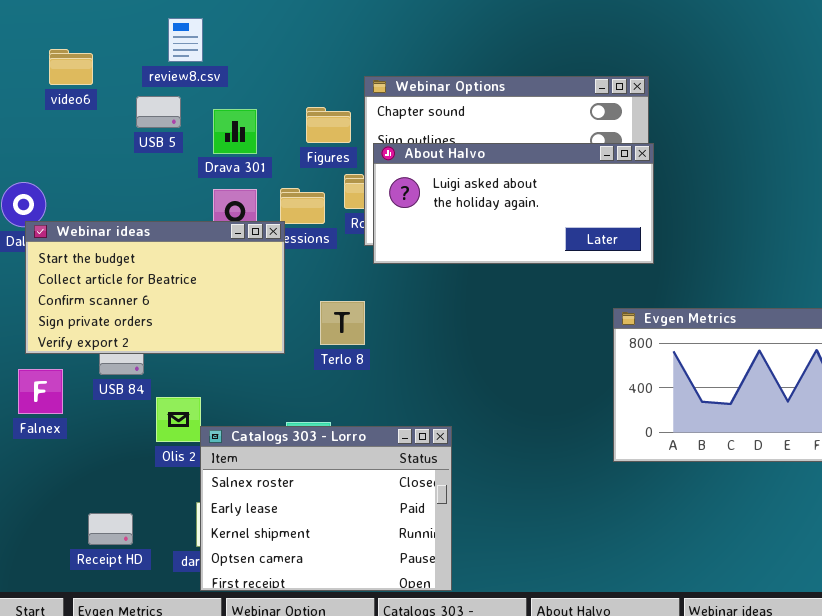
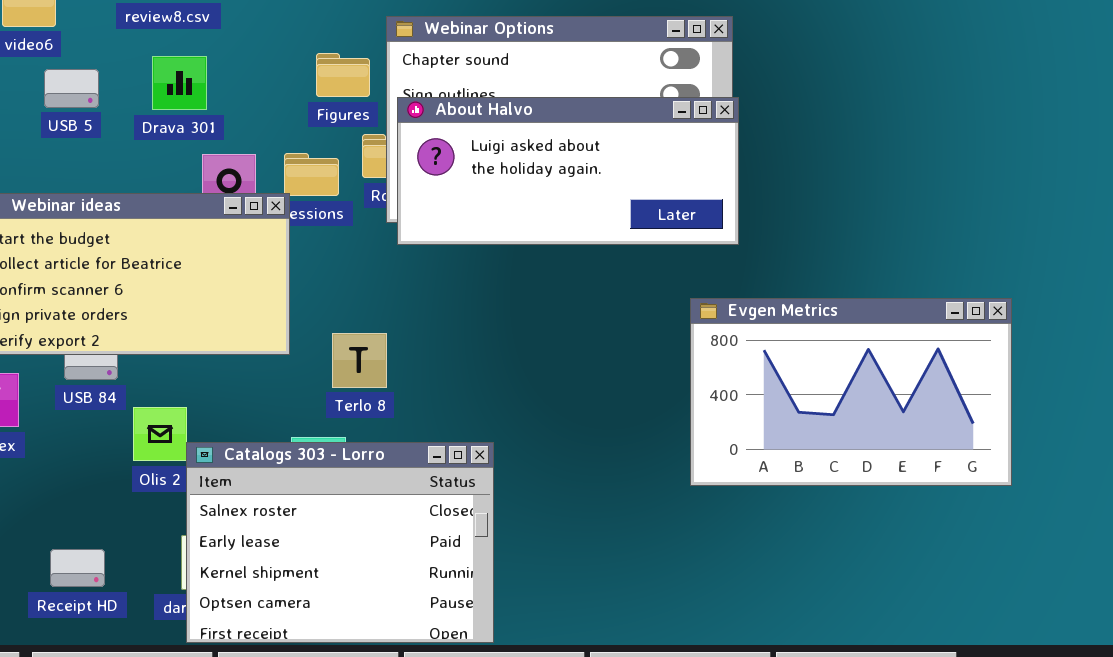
USB 5: [136,96,181,128] -> [44,69,99,108], moved
Drava 301: [213,109,257,154] -> [152,56,207,110], moved
Terlo 8: [320,301,365,345] -> [332,333,387,388], moved

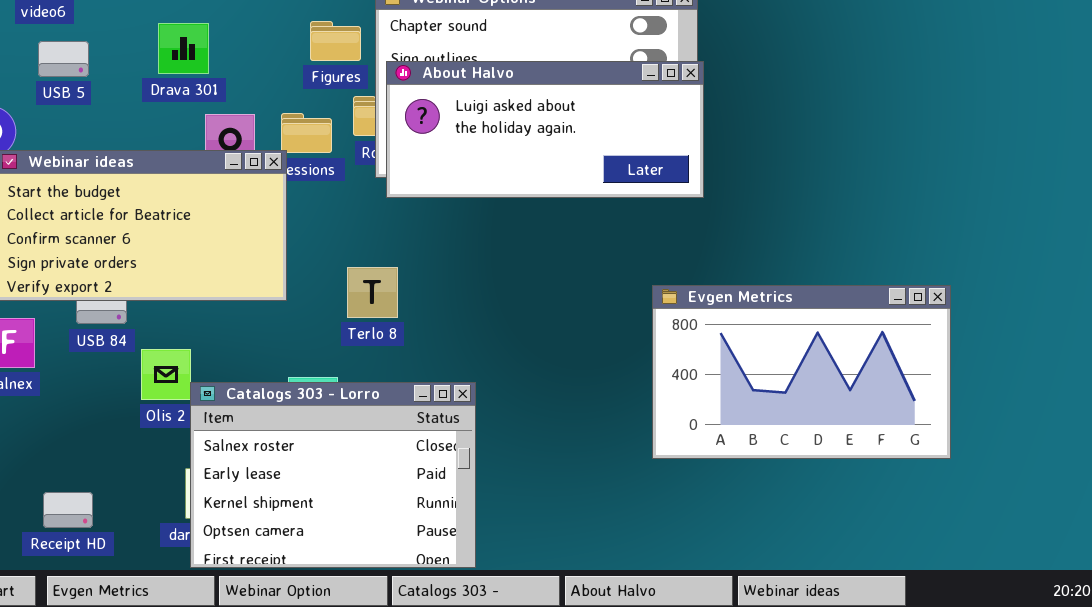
USB 5: [44,69,99,108] -> [38,41,89,77], moved
Evgen Metrics: [690,298,1012,486] -> [652,285,951,459], moved
Terlo 8: [332,333,387,388] -> [347,267,398,318], moved
Receipt HD: [50,549,105,587] -> [43,492,93,528], moved

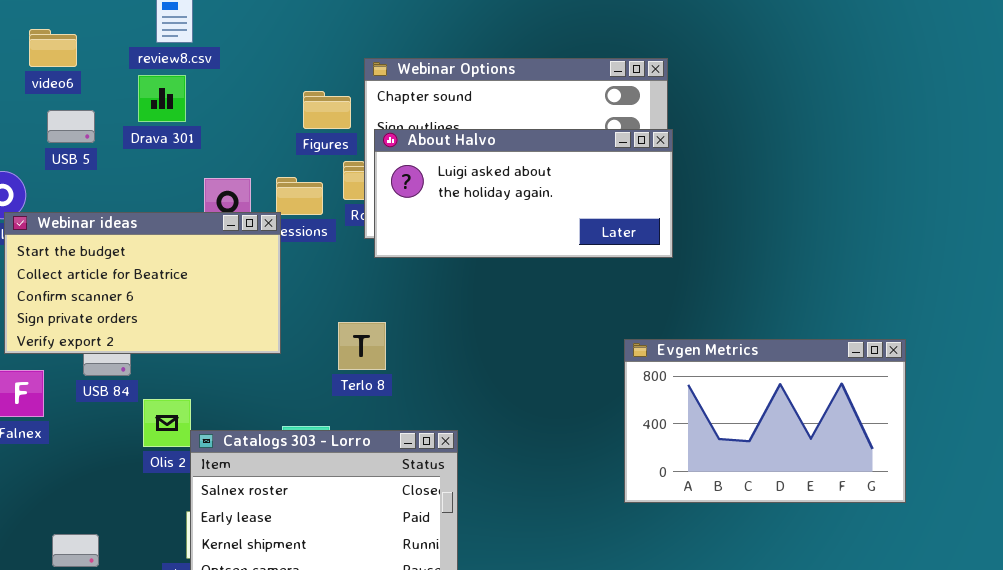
Drava 301: [158,23,209,74] -> [138,75,186,122], moved

